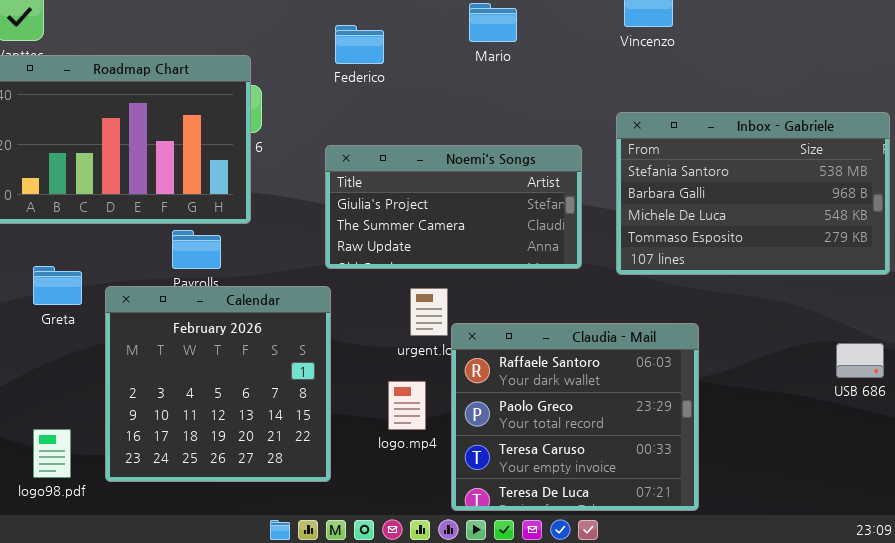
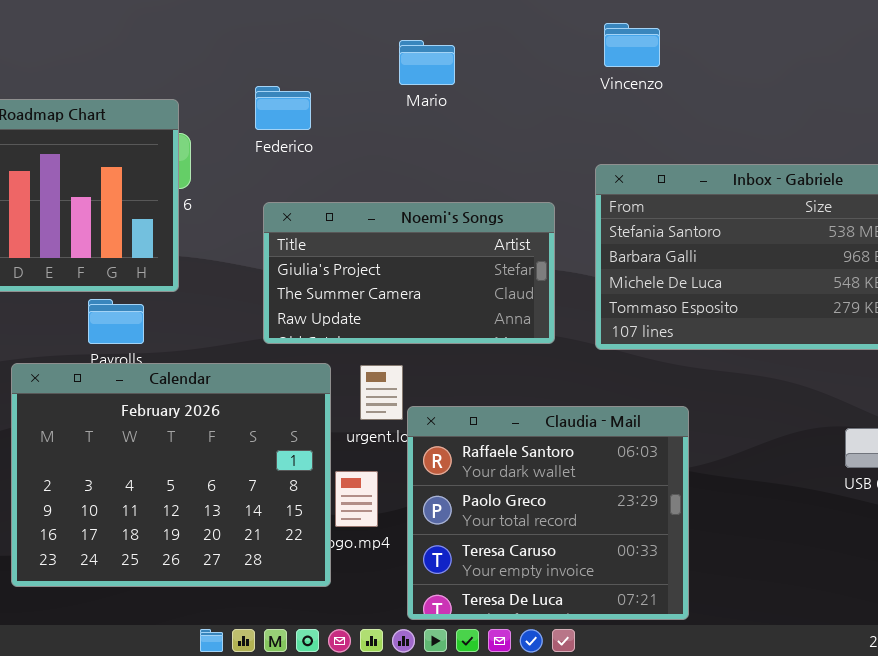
Mario: [469,3,517,42] -> [399,40,455,85], moved
Federico: [335,25,384,64] -> [255,86,311,130], moved
Calendar: [105,286,331,482] -> [11,363,331,587], resized

